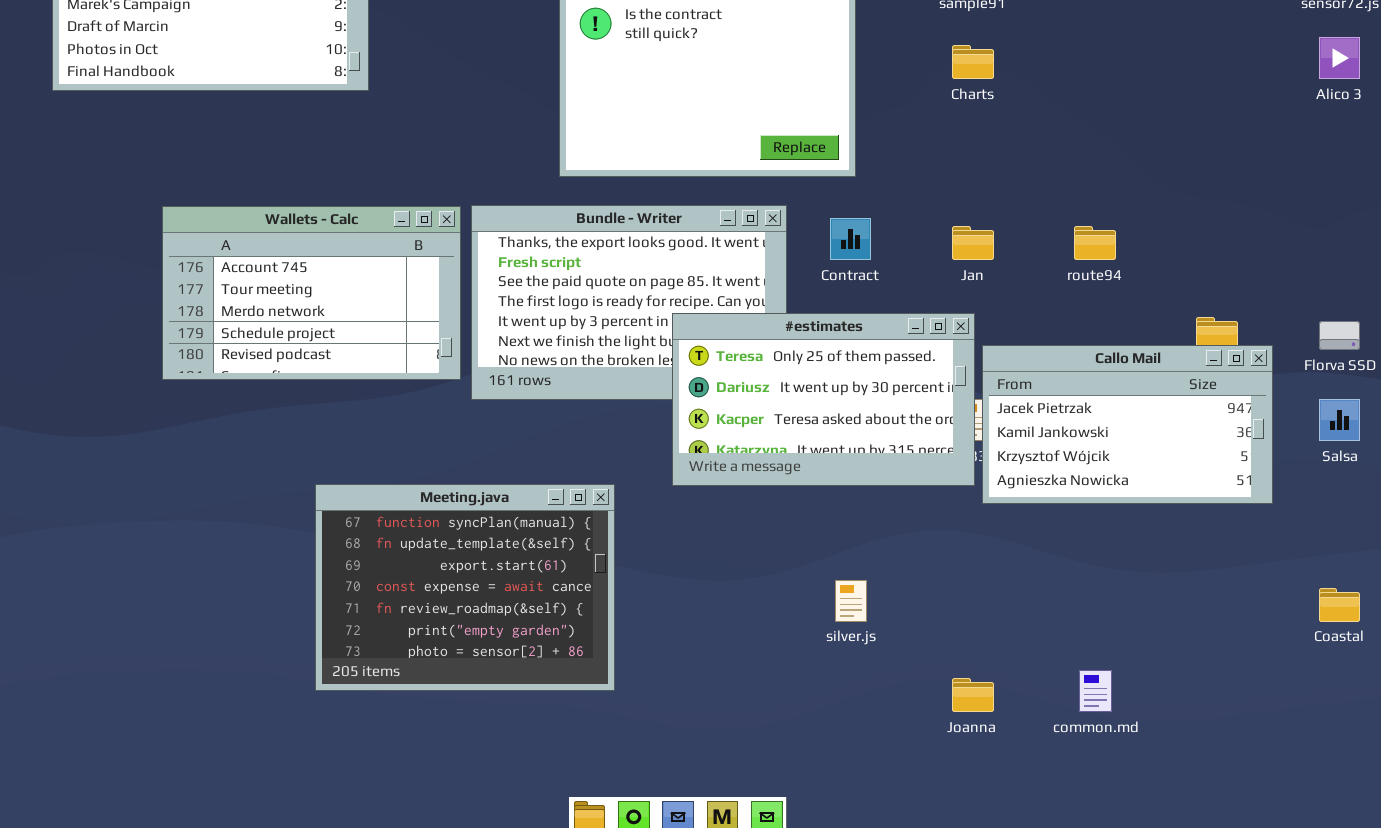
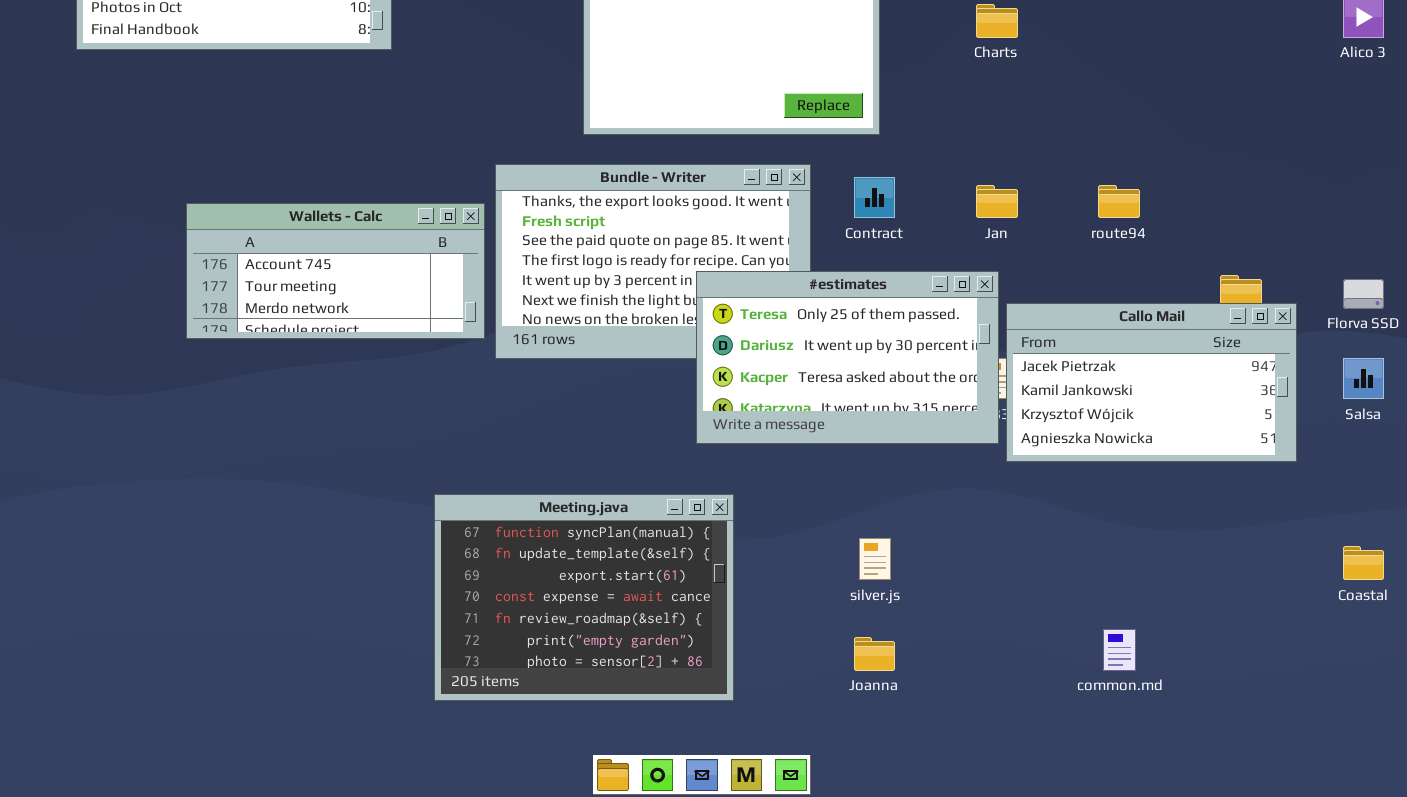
Wallets - Calc: [162,206,461,380] -> [186,203,485,339], resized
Meeting.java: [315,484,615,691] -> [434,494,734,701], moved
Joanna: [952,678,994,712] -> [854,637,895,671], moved

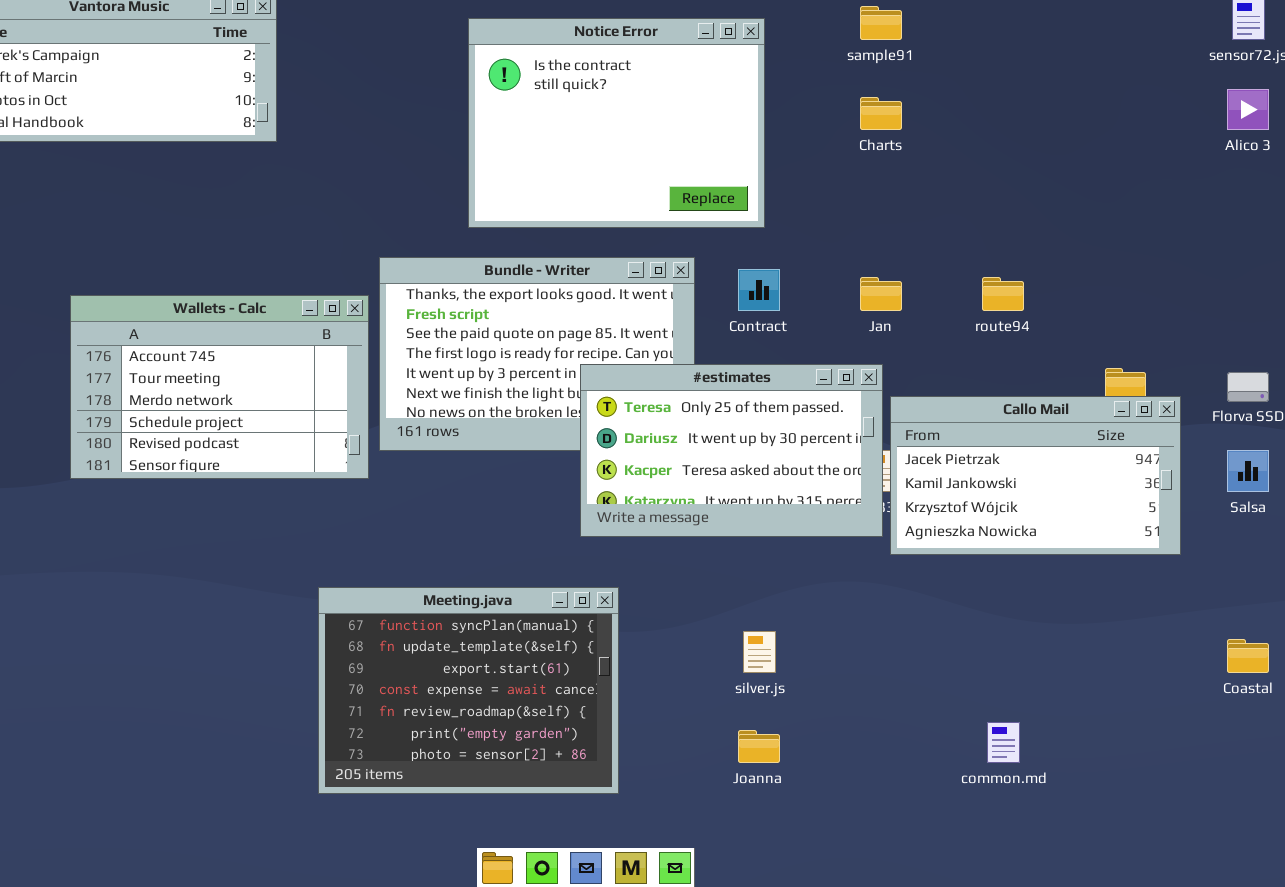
Wallets - Calc: [186,203,485,339] -> [70,295,369,479], resized

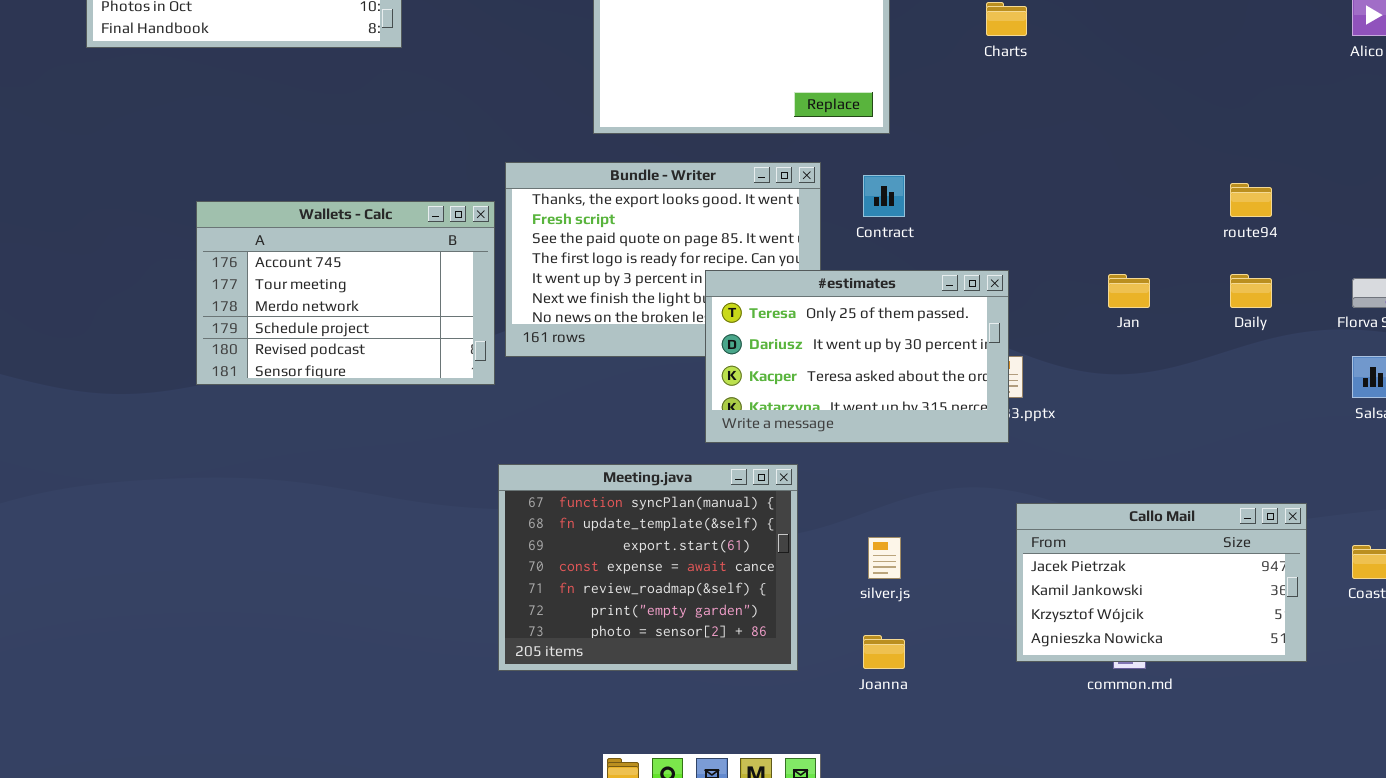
Jan: [860,277,902,311] -> [1108,274,1150,308], moved
route94: [982,277,1024,311] -> [1230,183,1272,217], moved
Callo Mail: [890,396,1181,555] -> [1016,503,1307,662], moved
Meeting.java: [318,587,619,794] -> [498,464,798,671], moved

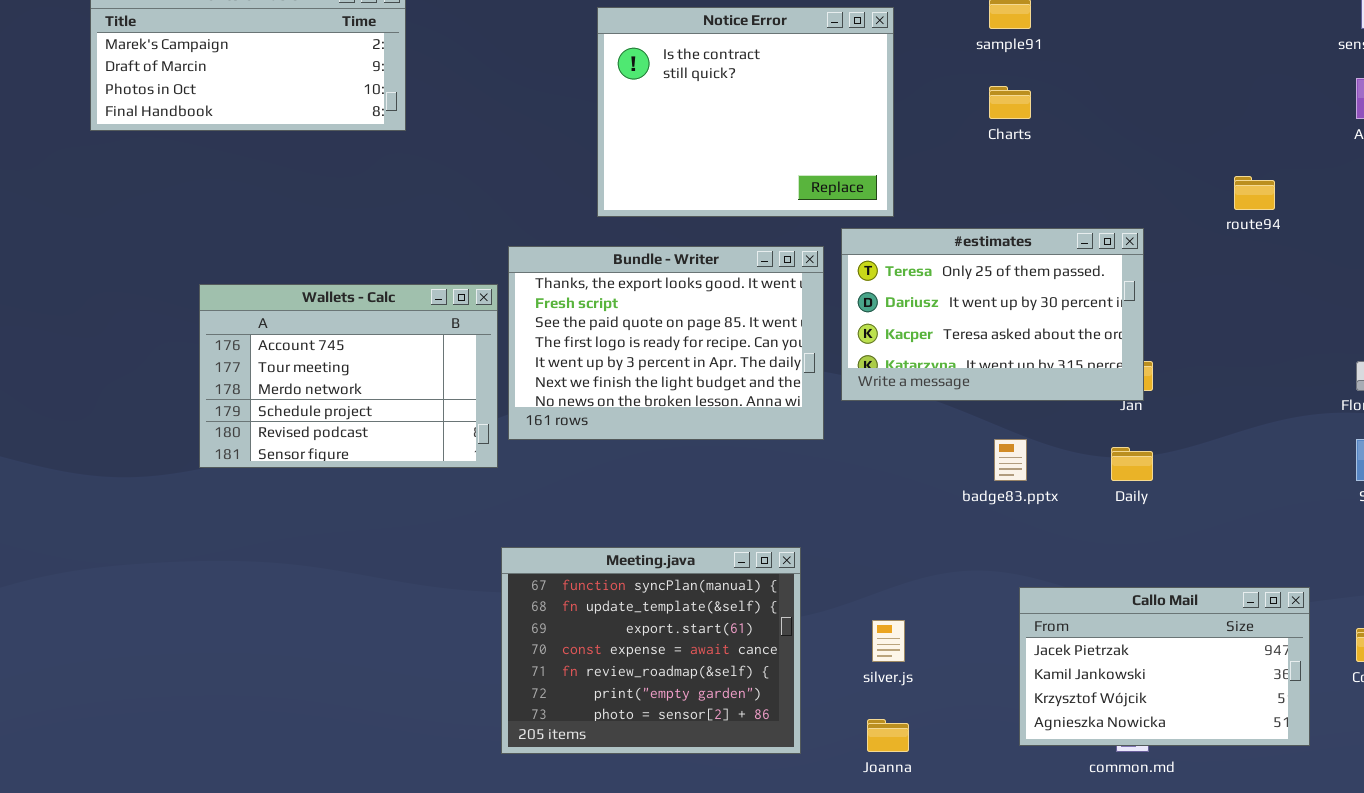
route94: [1230,183,1272,217] -> [1234,176,1275,210], moved
#estimates: [705,270,1009,443] -> [841,228,1144,401], moved
Daily: [1230,274,1272,308] -> [1111,447,1153,481], moved

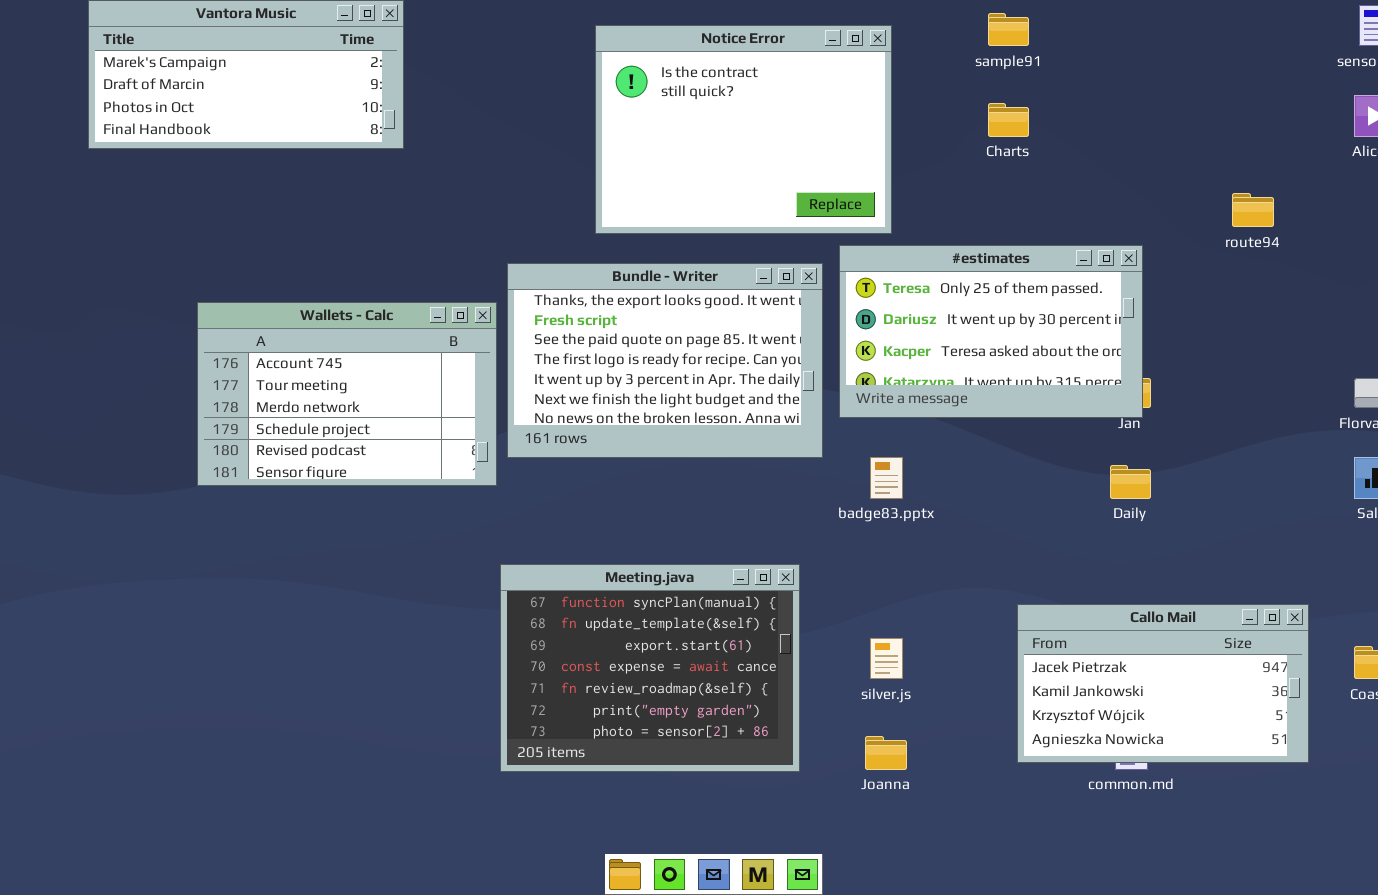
badge83.pptx: [994,439,1027,481] -> [870,457,903,499], moved

